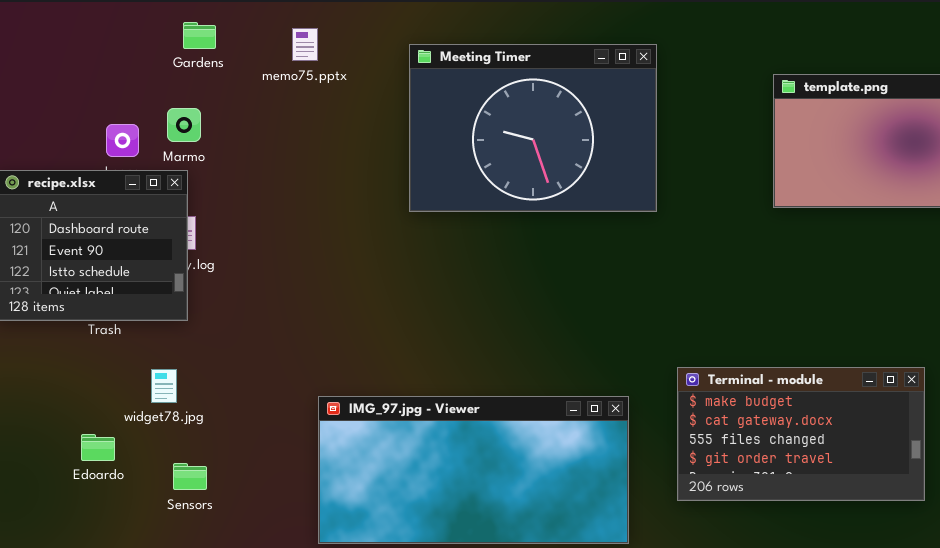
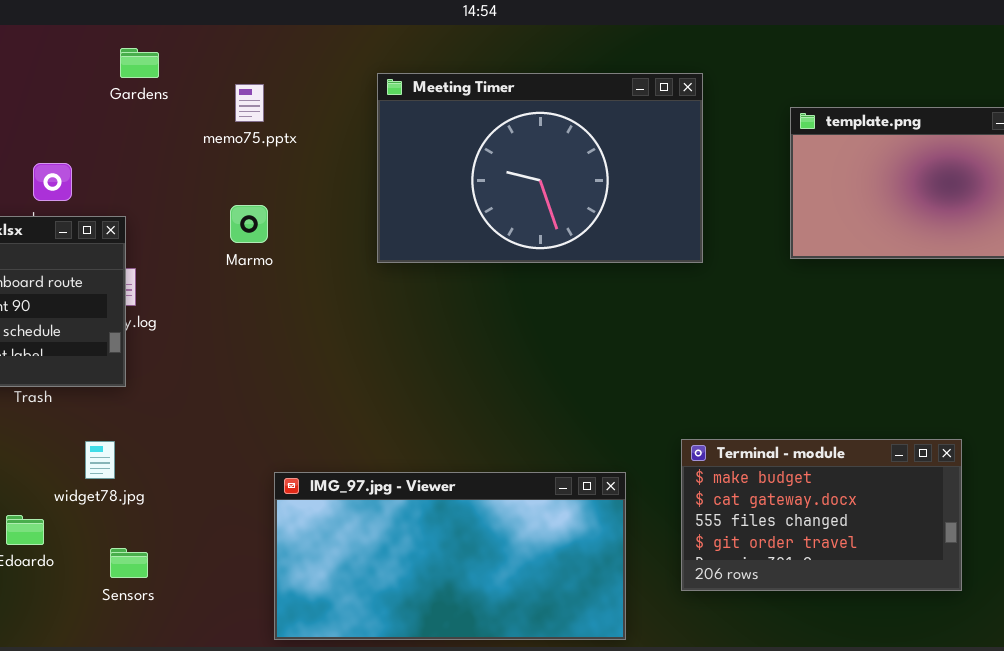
memo75.pptx: [292,28,318,61] -> [235,84,264,122], moved
Meeting Timer: [409,44,657,212] -> [377,73,703,263], resized
Marmo: [167,108,201,142] -> [230,205,268,243], moved

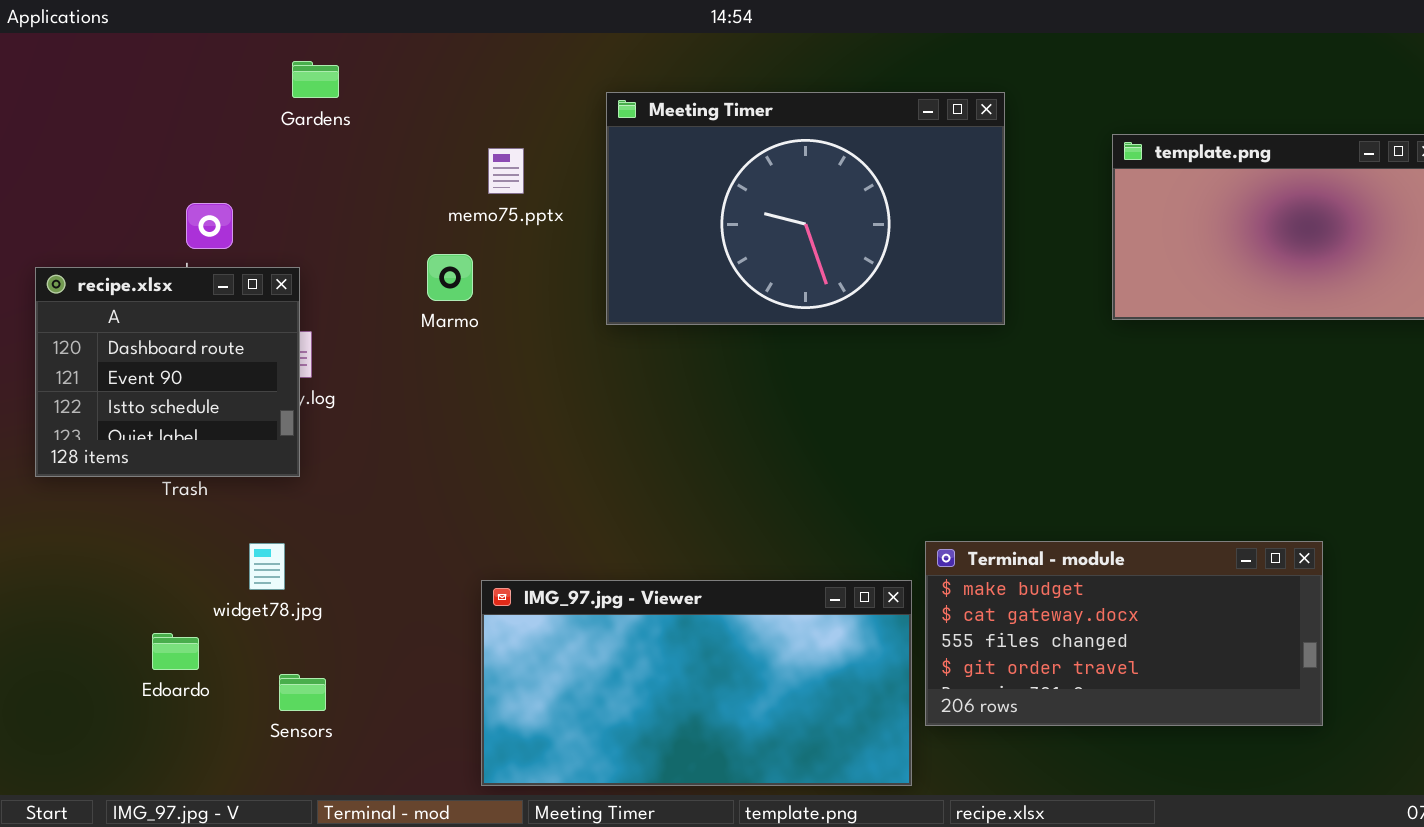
memo75.pptx: [235,84,264,122] -> [488,148,524,194], moved
Terminal - module: [681,439,962,591] -> [925,541,1323,726], resized

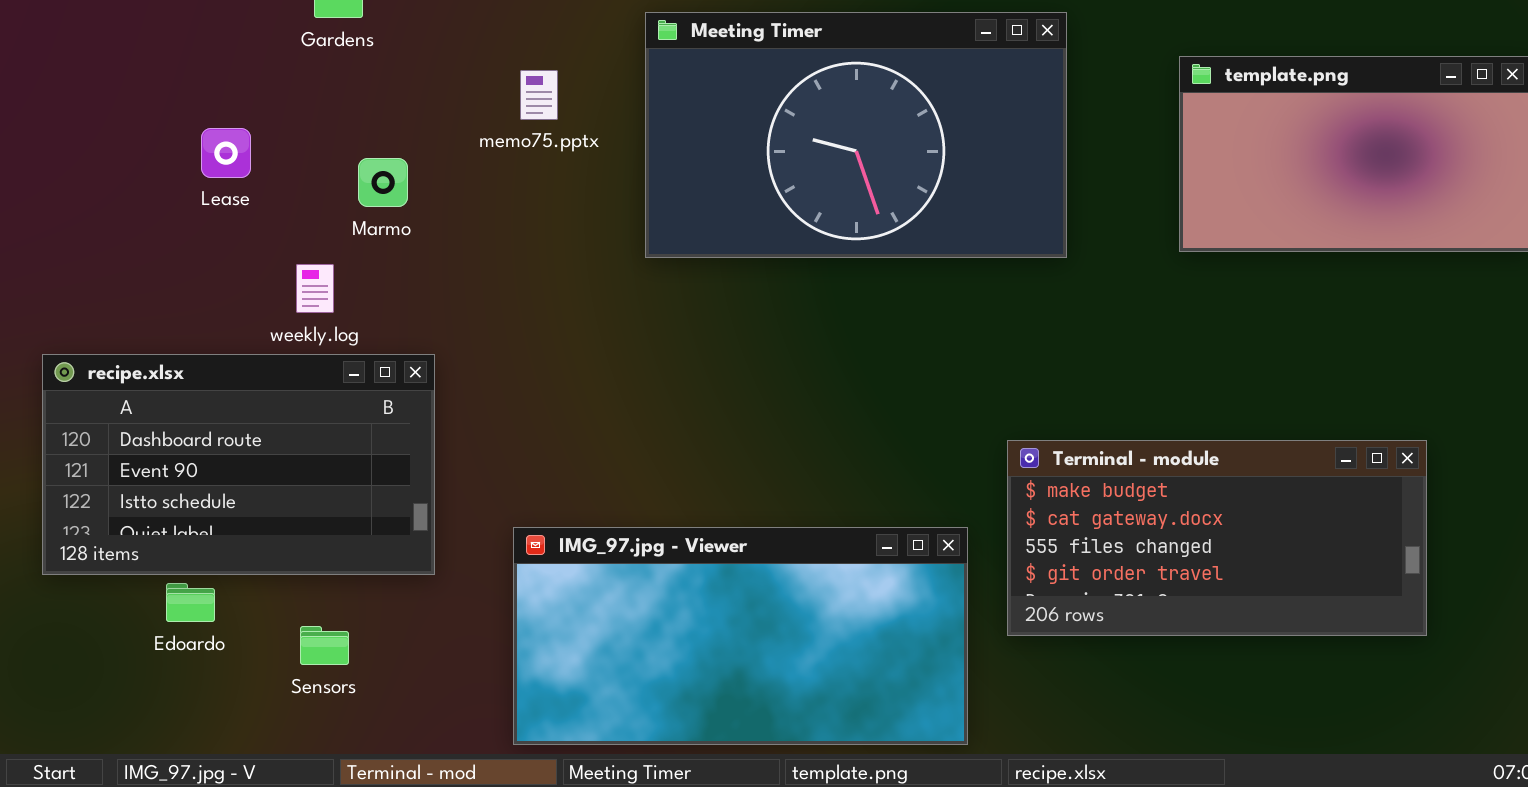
Marmo: [427,254,473,301] -> [358,158,408,207], moved
recipe.xlsx: [35,267,300,477] -> [42,354,435,575], moved, resized
Terminal - module: [925,541,1323,726] -> [1007,440,1427,636], moved

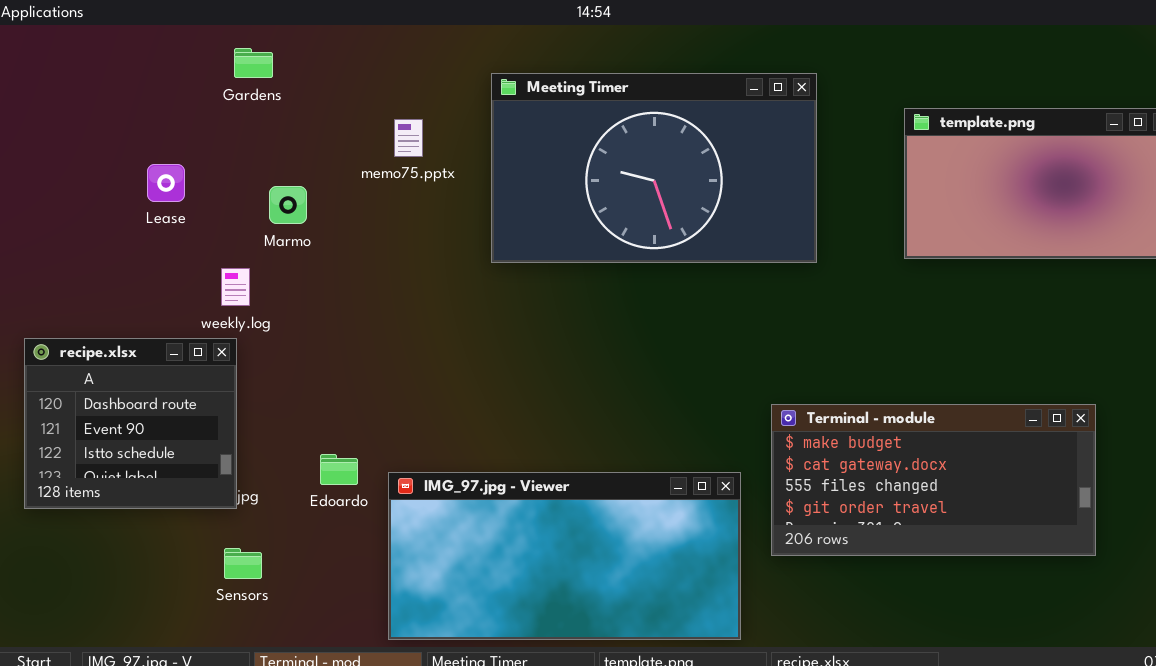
recipe.xlsx: [42,354,435,575] -> [24,338,237,509], resized
Edoardo: [166,583,215,622] -> [320,454,358,485], moved

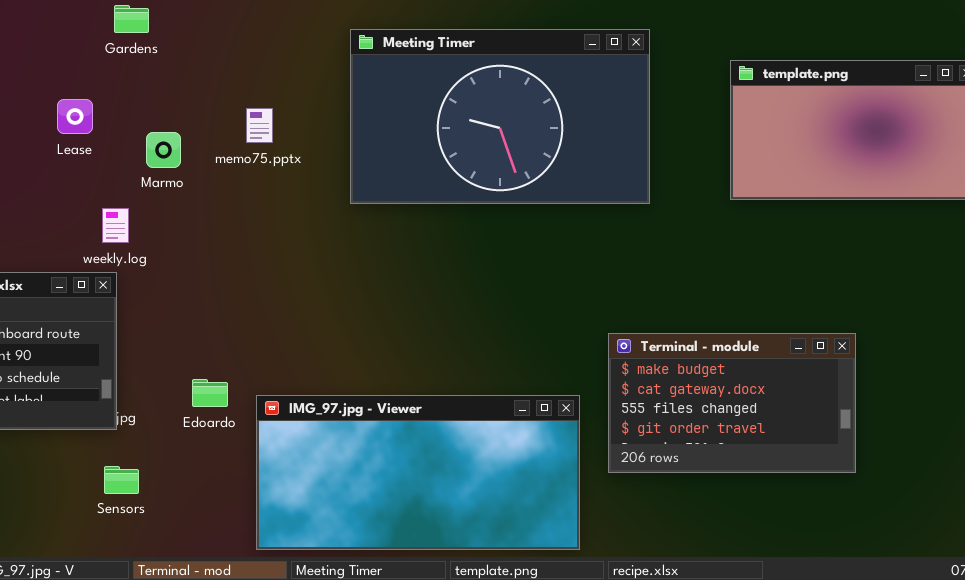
memo75.pptx: [394,119,423,157] -> [246,108,273,143], moved
Lease: [147,164,185,202] -> [57,99,93,134], moved
Terminal - module: [771,404,1096,556] -> [608,333,856,473], resized

